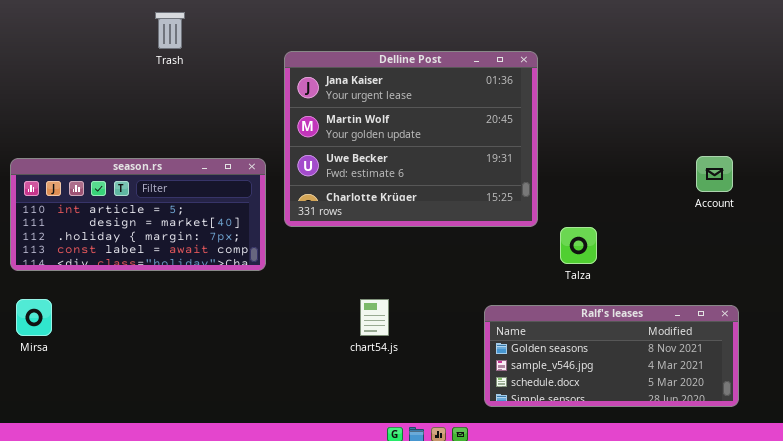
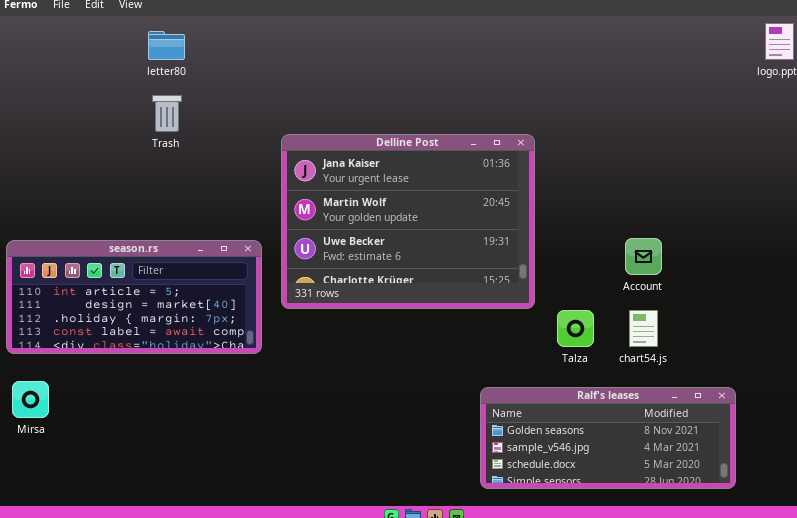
Account: [696,156,733,192] -> [625,238,662,275], moved
chart54.js: [360,299,389,336] -> [629,310,658,347], moved

